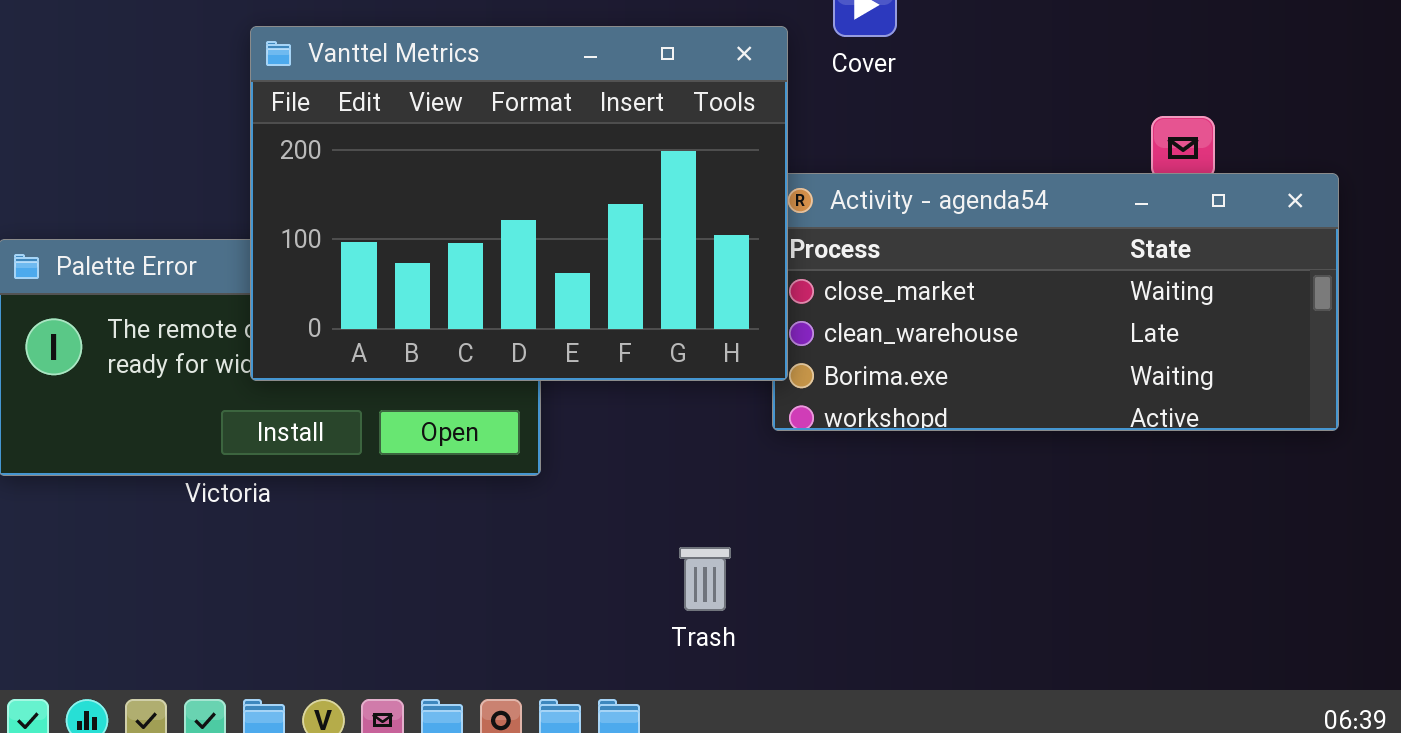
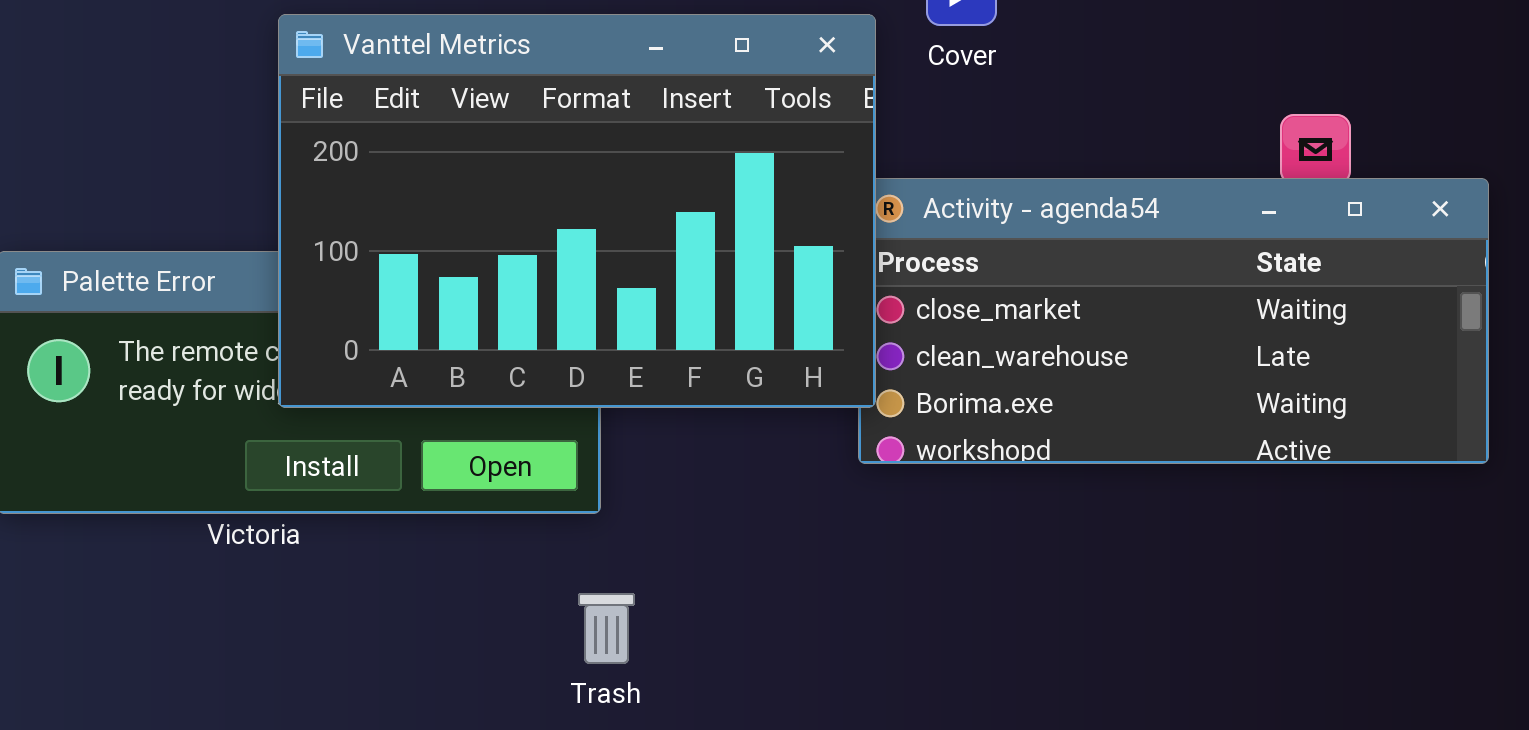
Trash: [679,547,731,611] -> [578,593,635,664], moved

